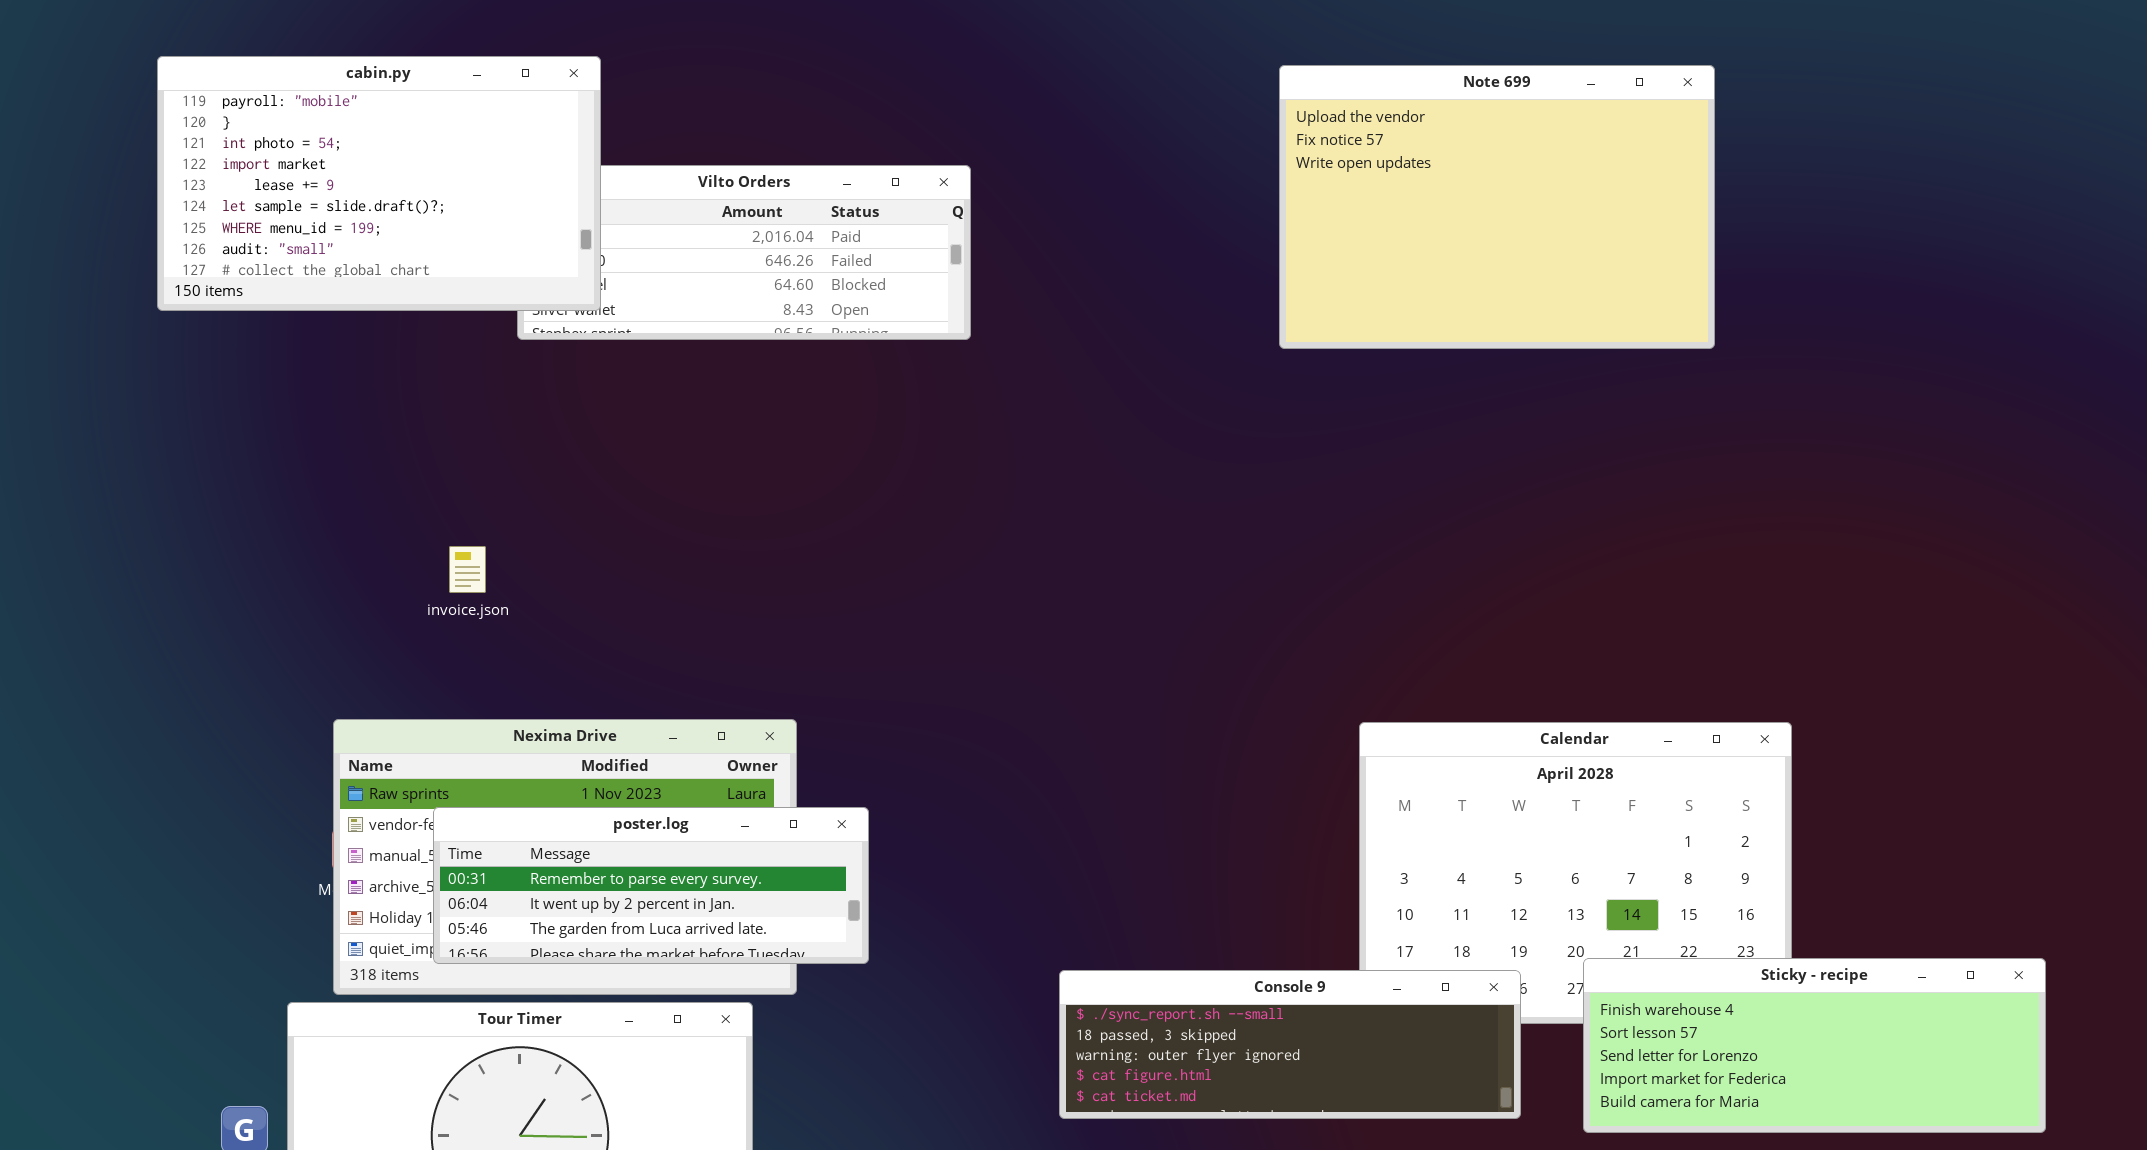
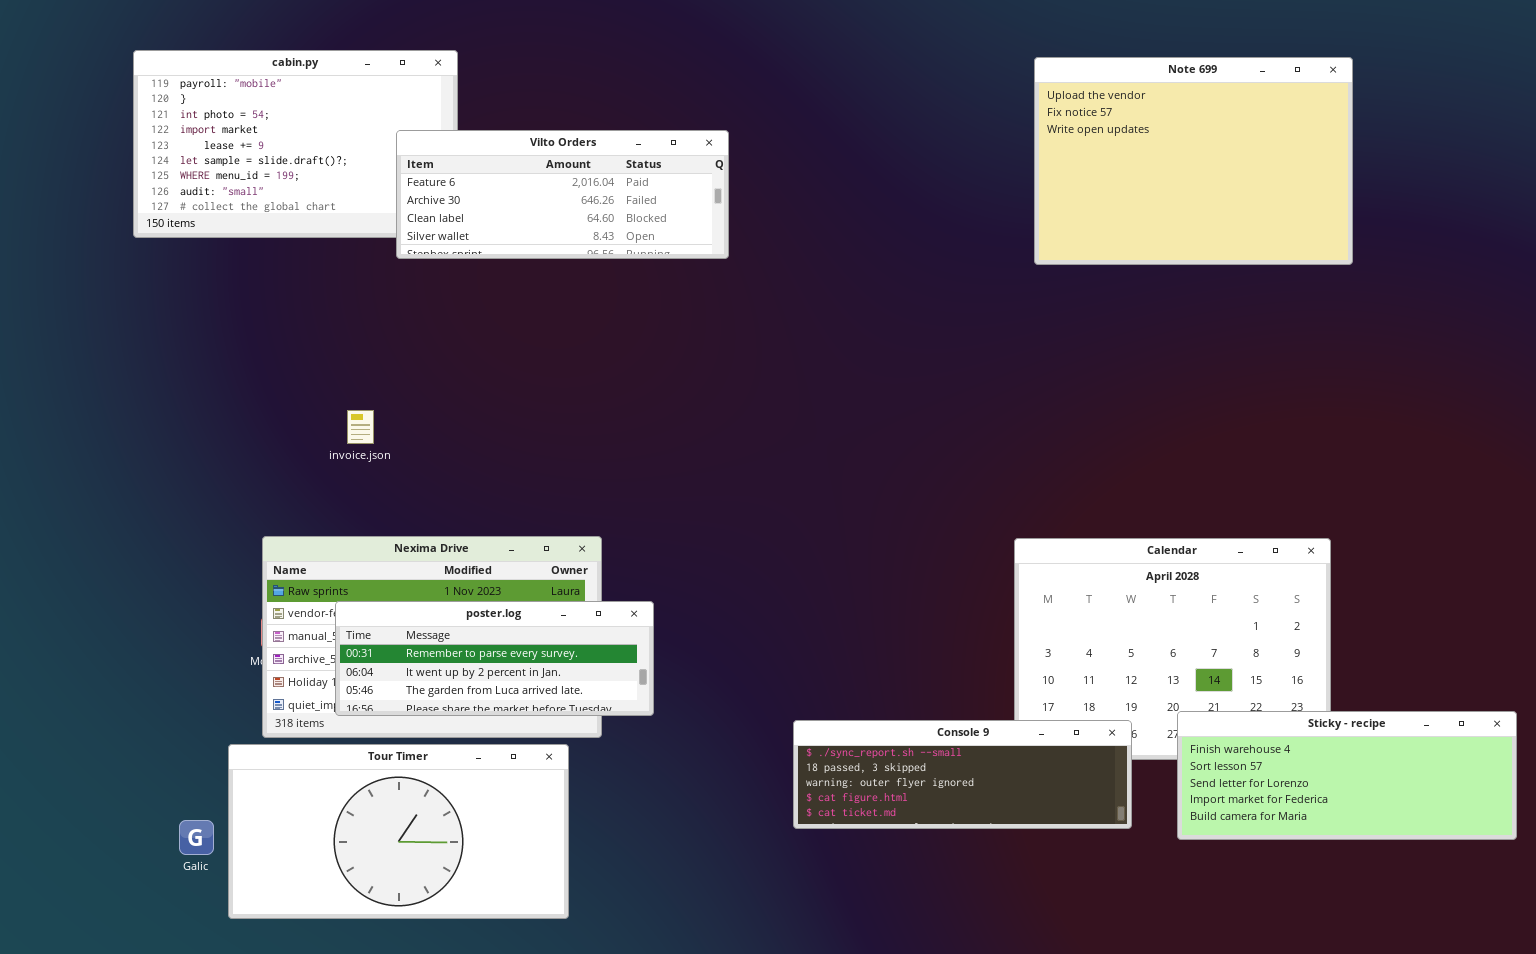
Note 699: [1279,65,1715,349] -> [1034,57,1353,265], moved
Vilto Orders: [517,165,971,340] -> [396,130,729,259], raised

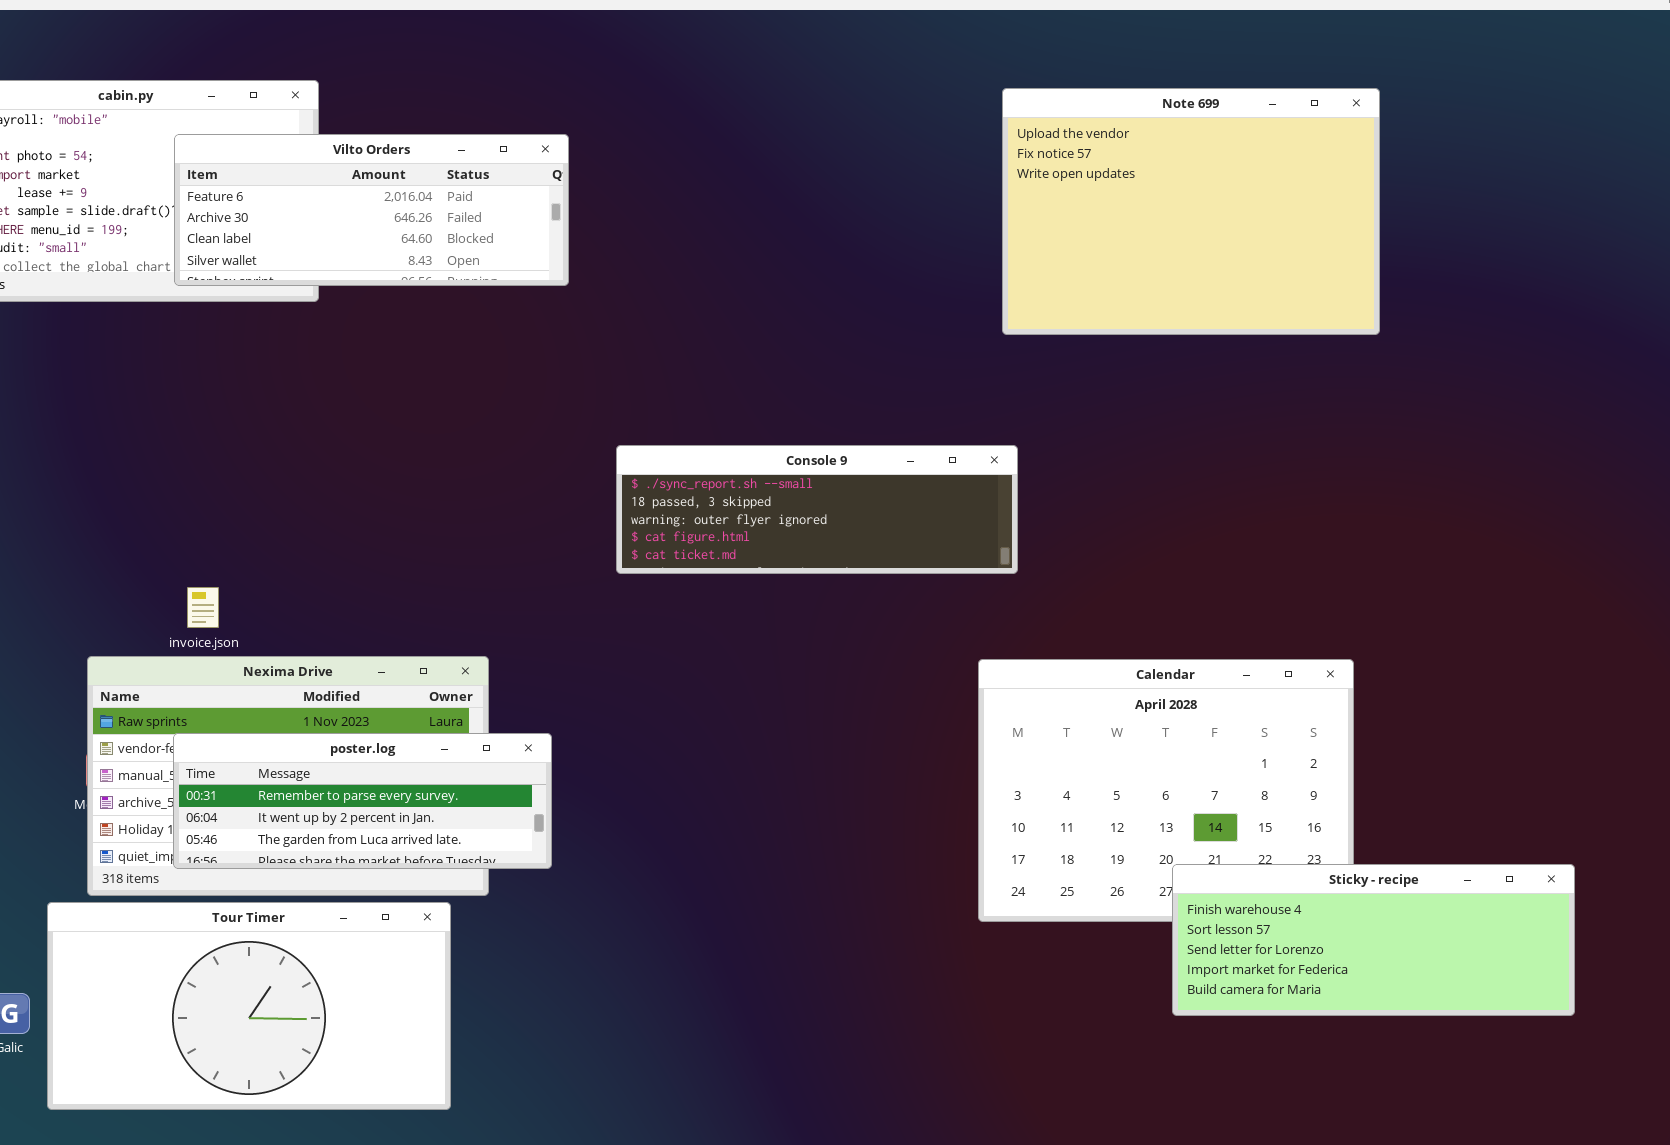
Vilto Orders: [396,130,729,259] -> [174,134,569,286], moved
invoice.json: [347,410,374,444] -> [187,587,219,628], moved
Console 9: [793,720,1132,829] -> [616,445,1018,574], moved

